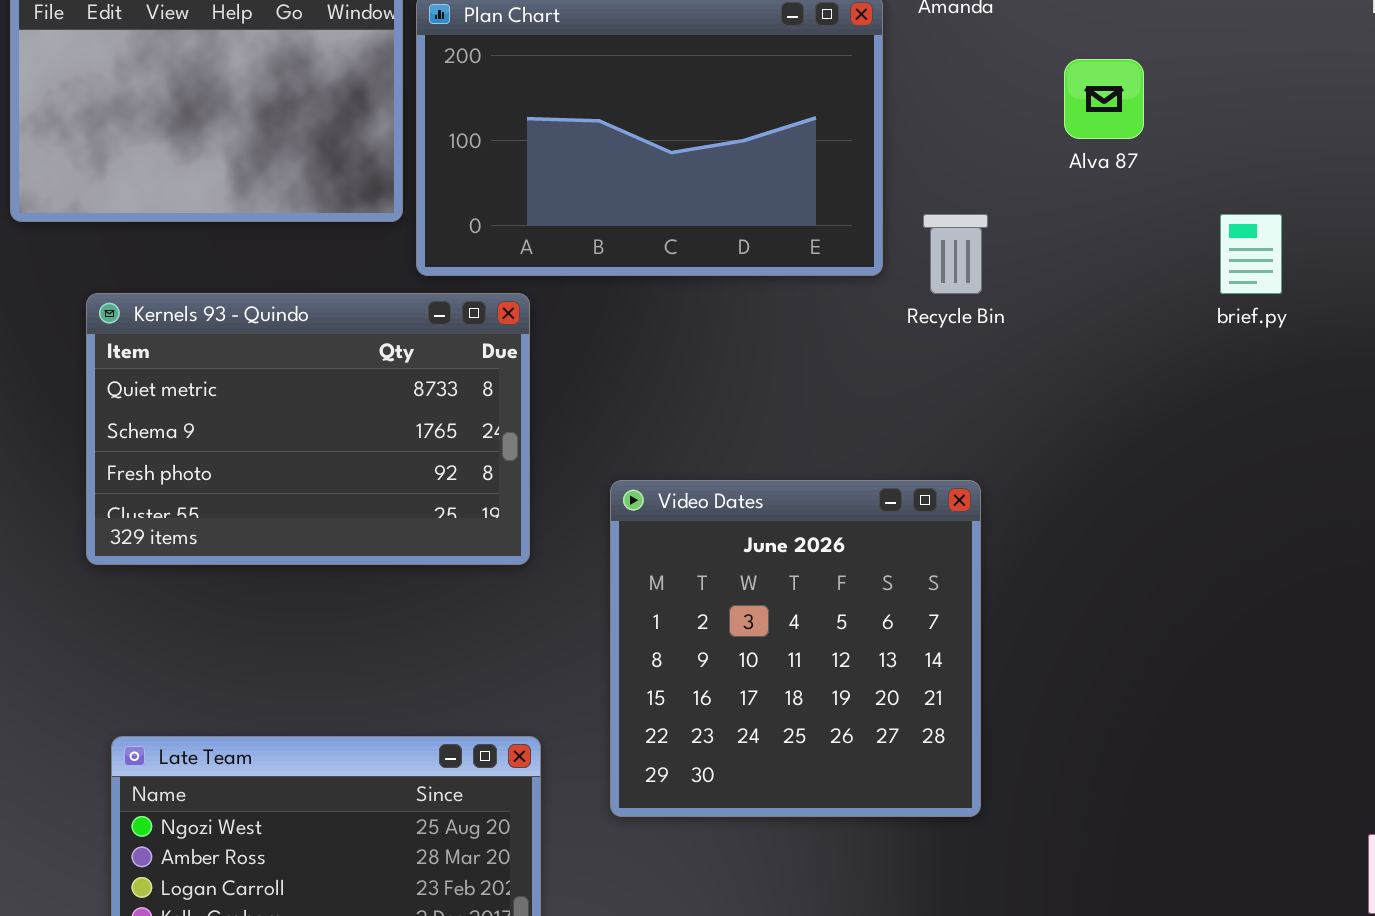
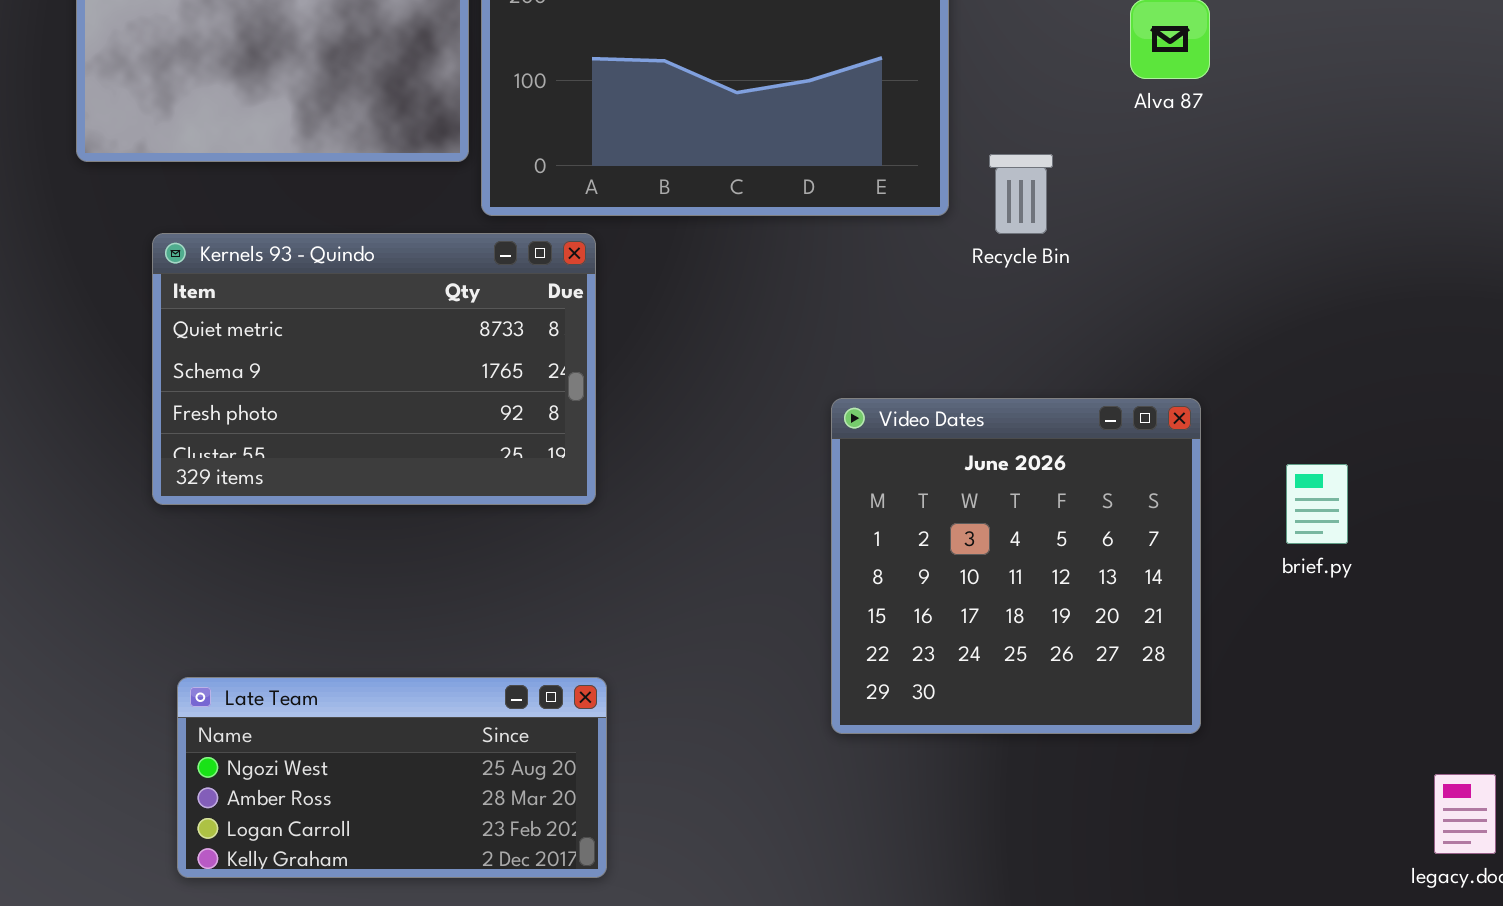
brief.py: [1220,214,1282,294] -> [1286,464,1348,544], moved
Video Dates: [610,480,981,817] -> [831,398,1201,734], moved

